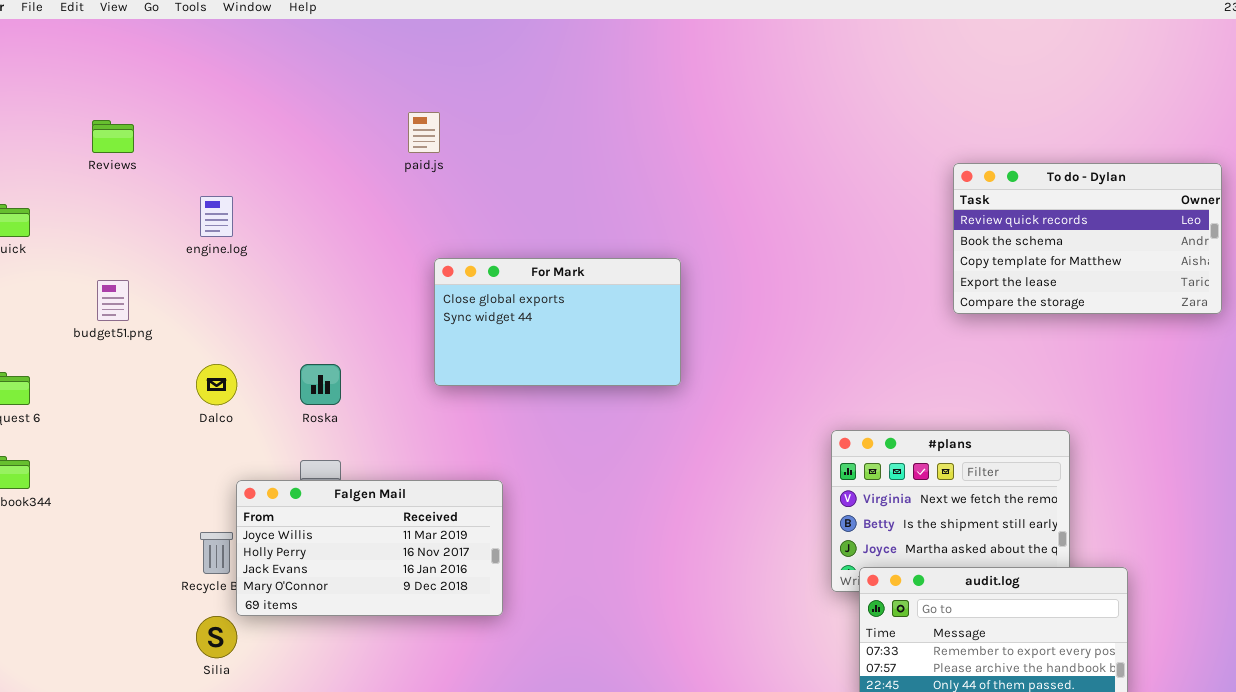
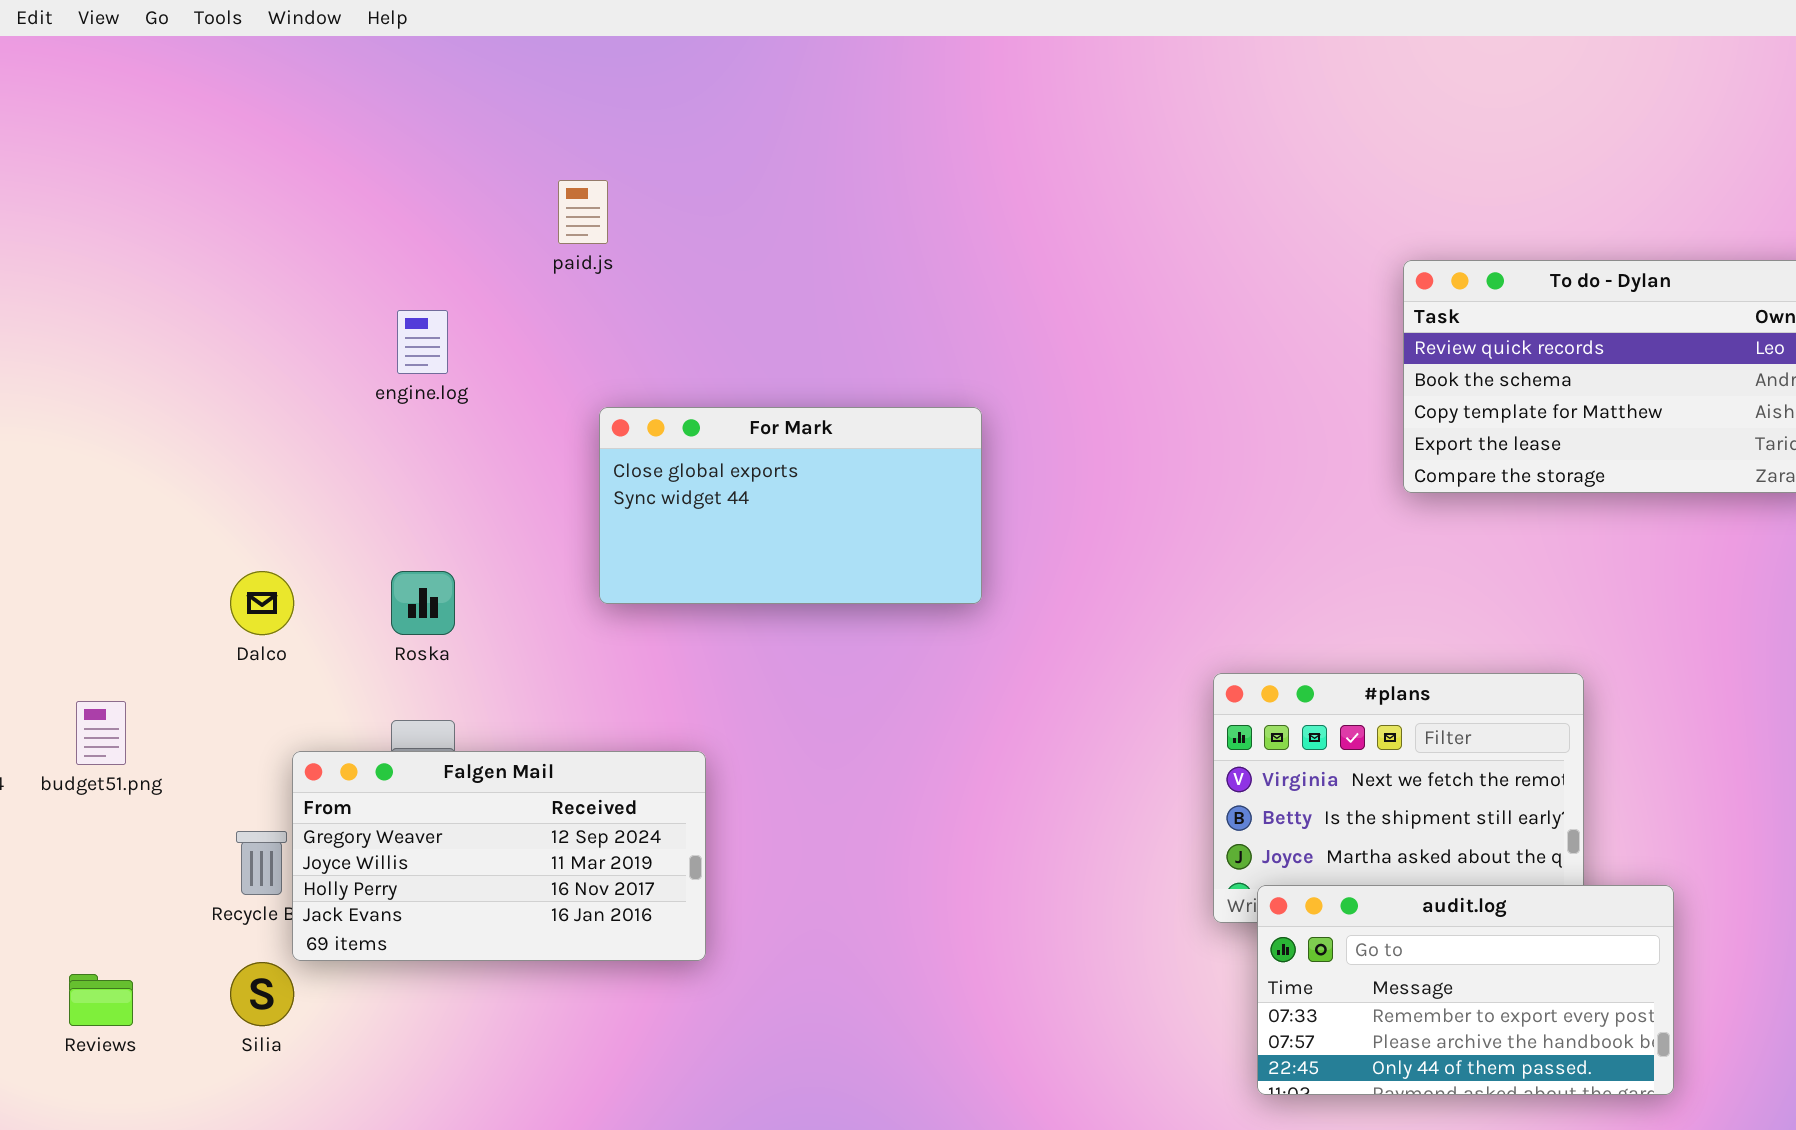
Reviews: [92,120,134,153] -> [69,974,133,1026], moved
engine.log: [200,196,233,237] -> [397,310,448,374], moved
budget51.png: [97,280,129,321] -> [76,701,126,765], moved
Falgen Mail: [236,480,503,616] -> [292,751,706,961], scrolled up 1 row

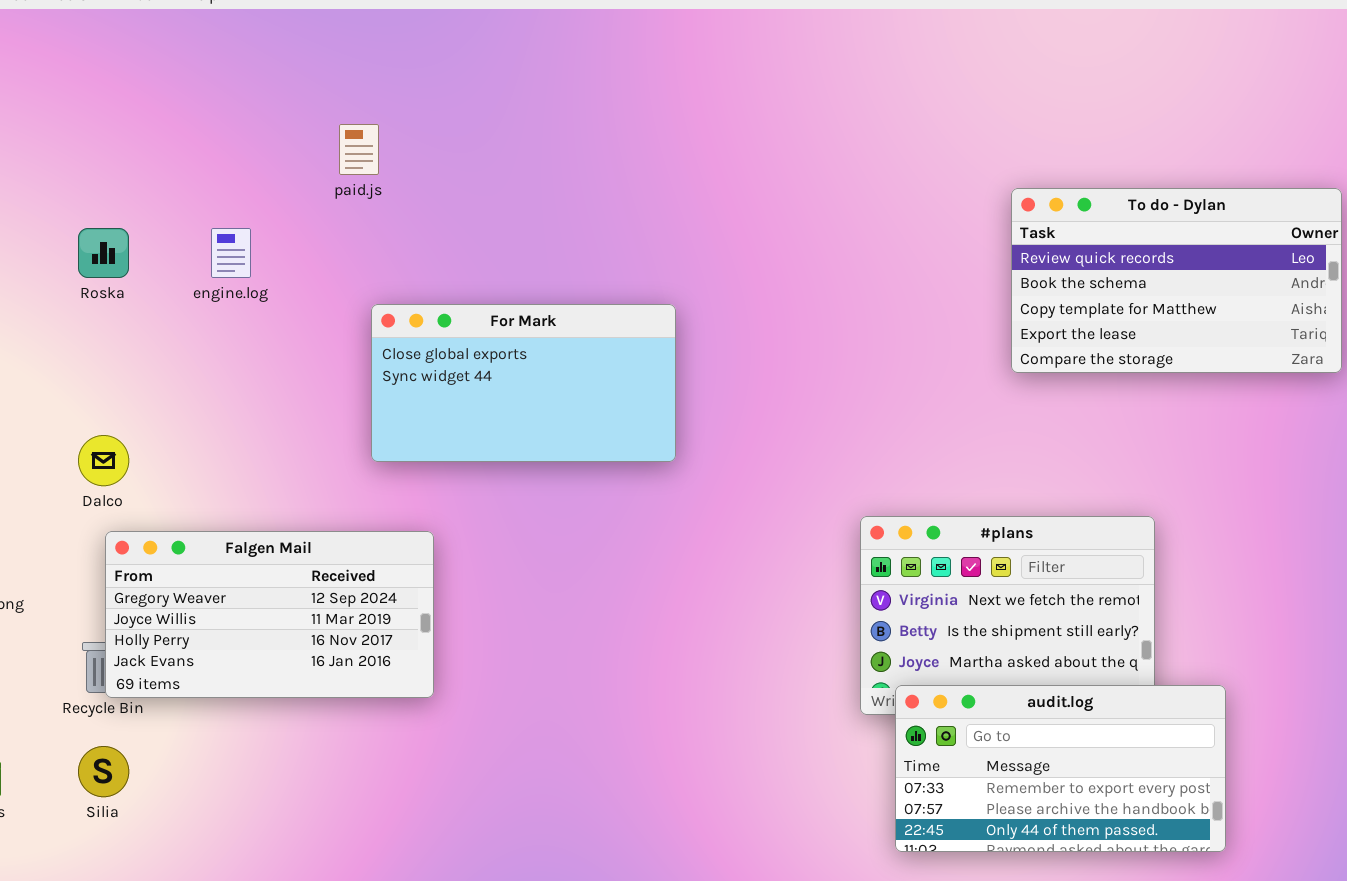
Roska: [391,571,455,635] -> [78,228,129,278], moved
Falgen Mail: [292,751,706,961] -> [105,531,434,698], moved

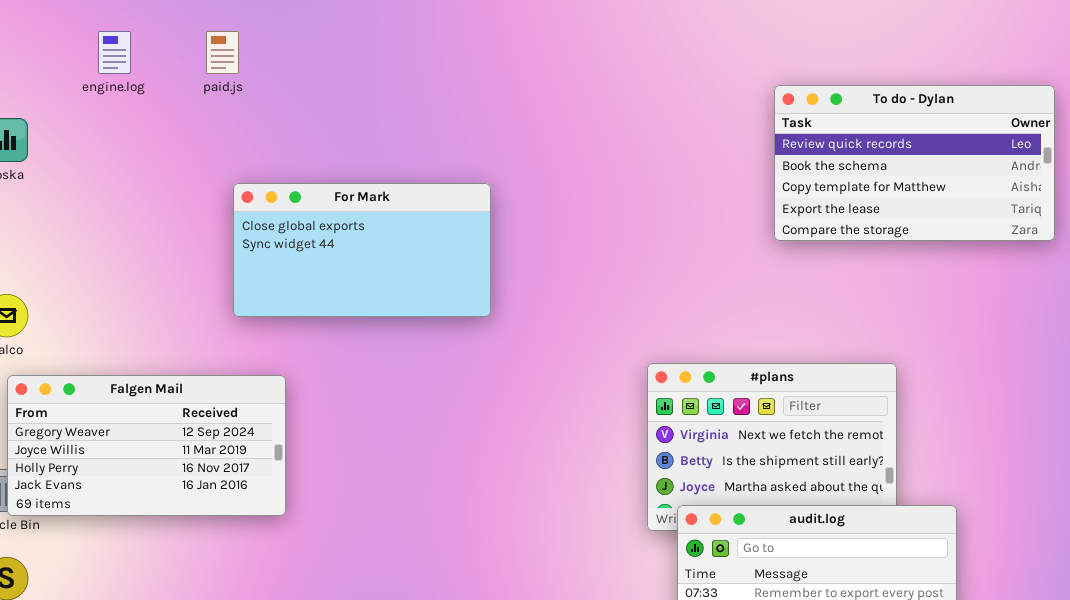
engine.log: [211,228,251,278] -> [98,31,131,74], moved

